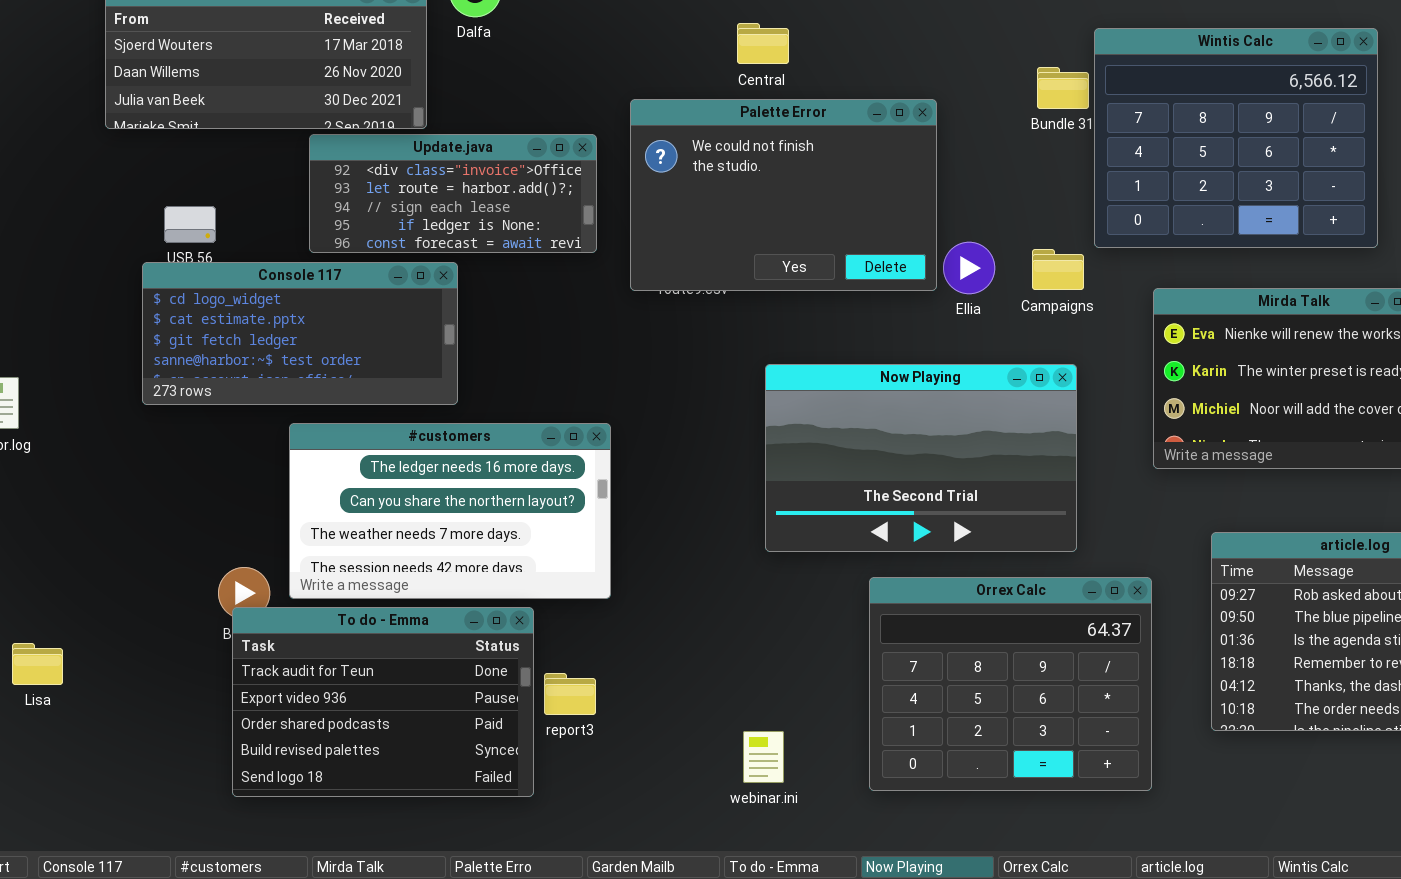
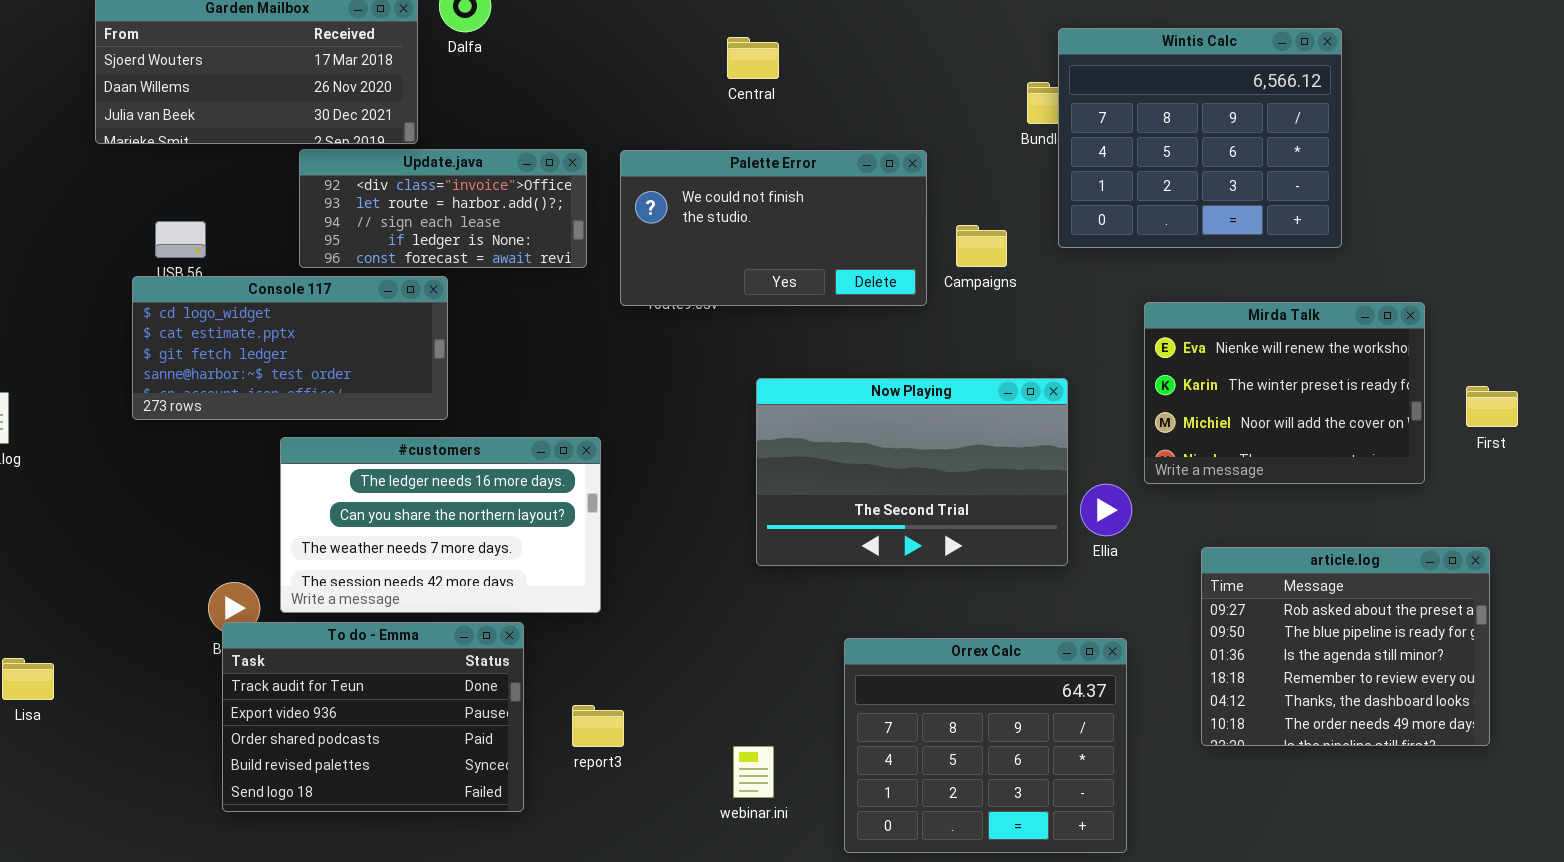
Wintis Calc: [1094,28,1378,248] -> [1058,28,1342,248], moved
Palette Error: [630,99,937,291] -> [620,150,927,306], resized
Ellia: [943,242,995,294] -> [1080,484,1132,536], moved
Campaigns: [1032,249,1084,290] -> [956,225,1007,267], moved
Orrex Calc: [869,577,1152,791] -> [844,638,1127,853], moved
report3: [544,673,596,715] -> [572,705,624,747], moved

